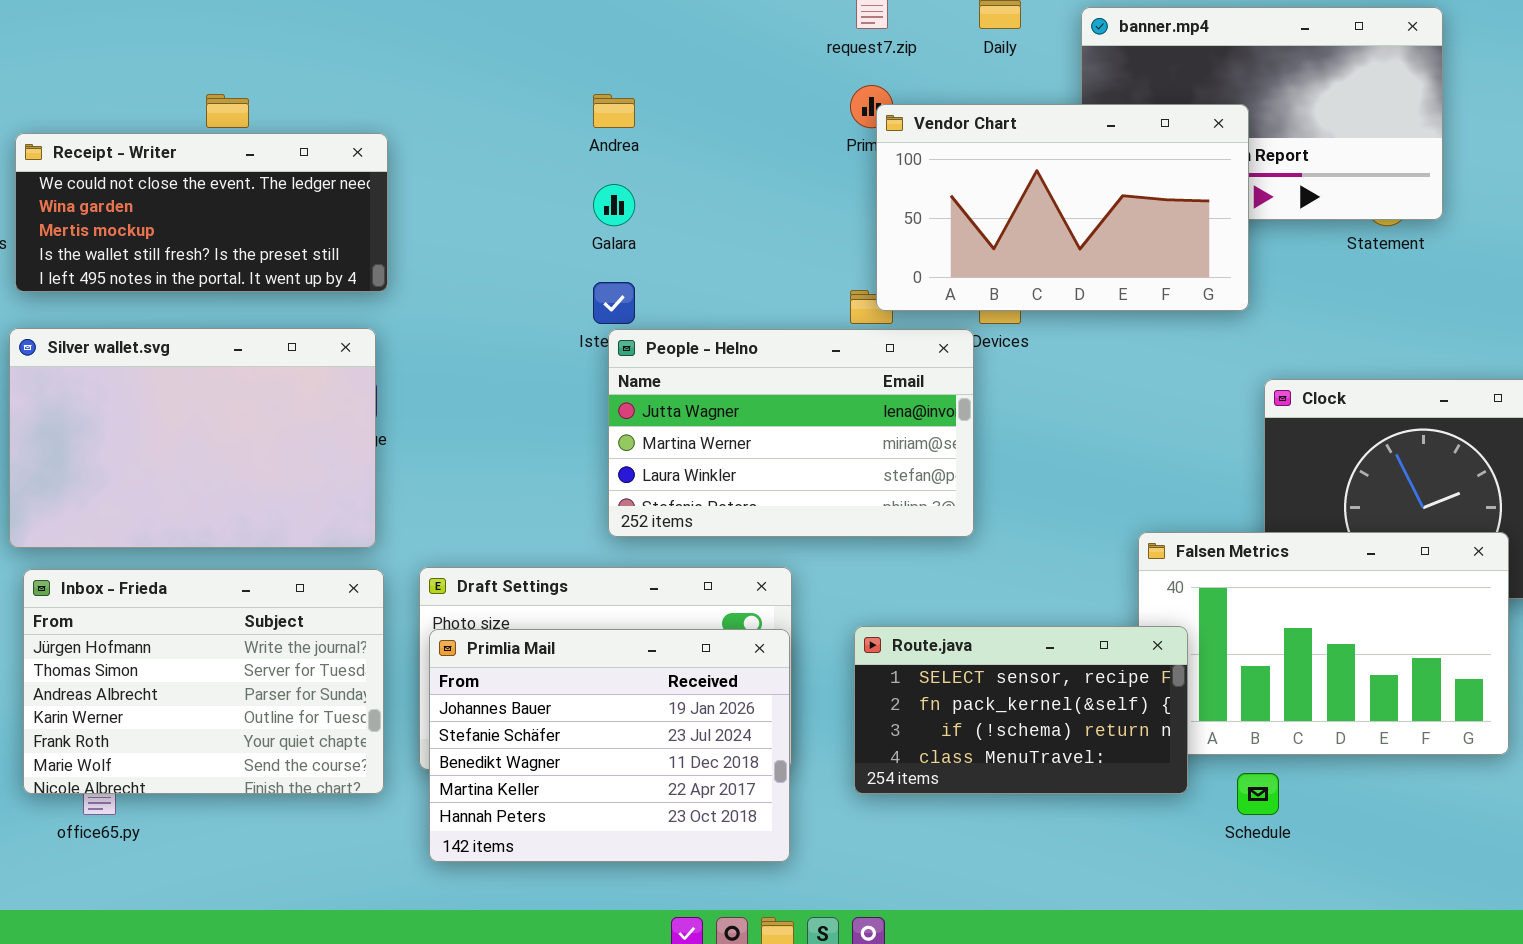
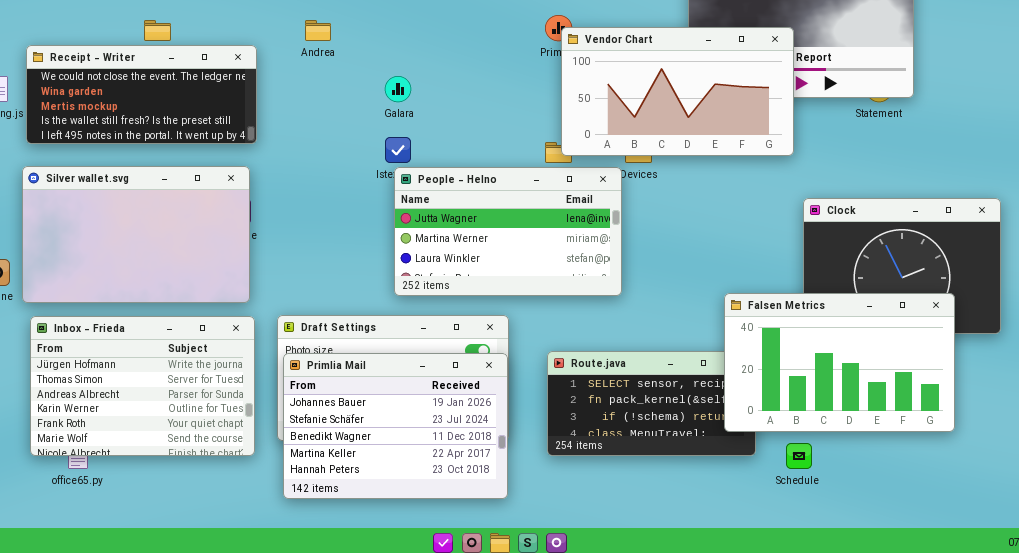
Andrea: [593,94,635,128] -> [305,20,331,41], moved
Falsen Metrics: [1138,532,1509,755] -> [724,293,955,432], raised

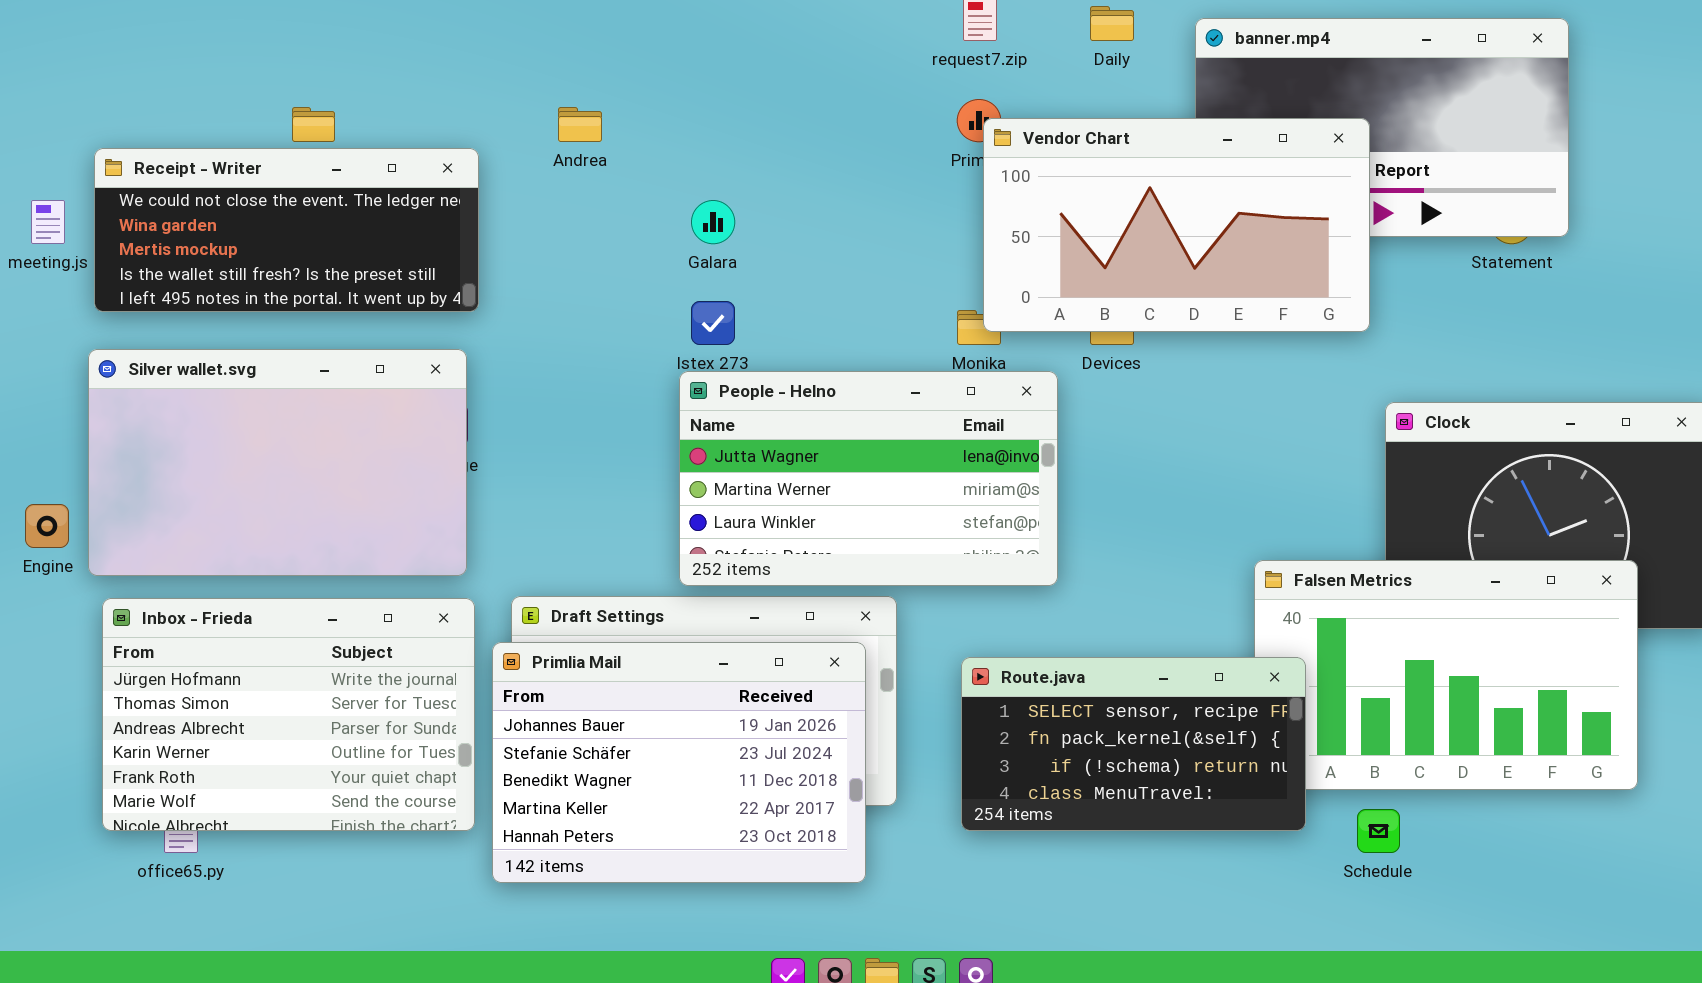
People - Helno: [394,167,622,296] -> [679,371,1058,586], moved
Route.java: [547,351,756,456] -> [961,657,1306,831], raised
Primlia Mail: [283,353,508,499] -> [492,642,866,883], moved

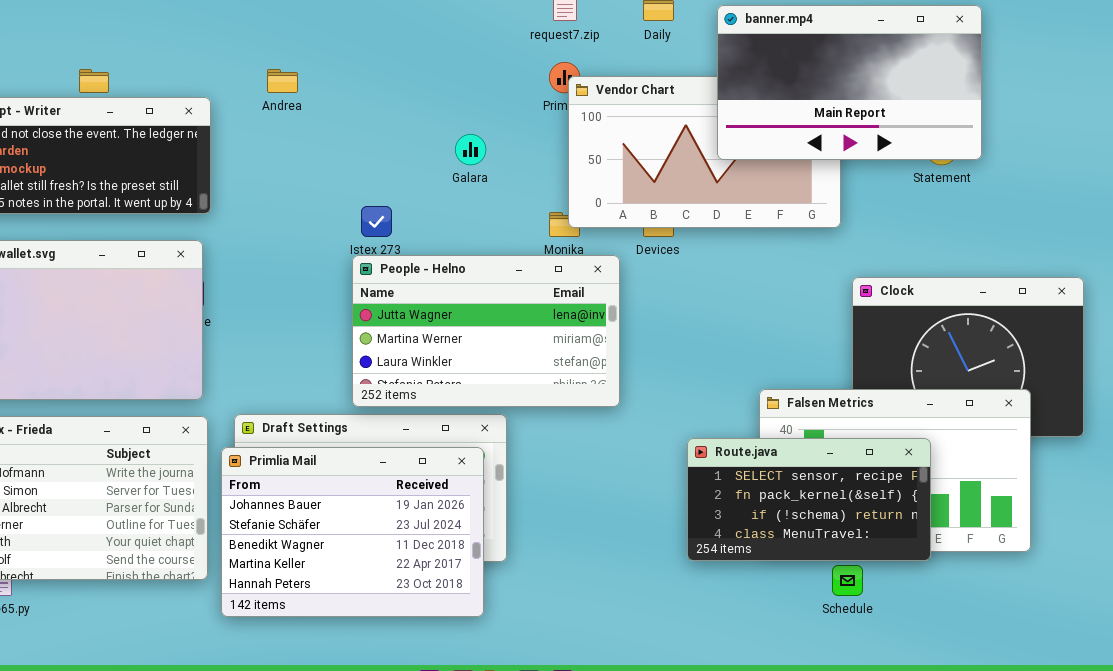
banner.mp4: [1195,18,1569,237] -> [717,5,982,160], raised
Galara: [691,200,735,244] -> [455,134,486,165], moved
Route.java: [961,657,1306,831] -> [687,438,931,561], moved

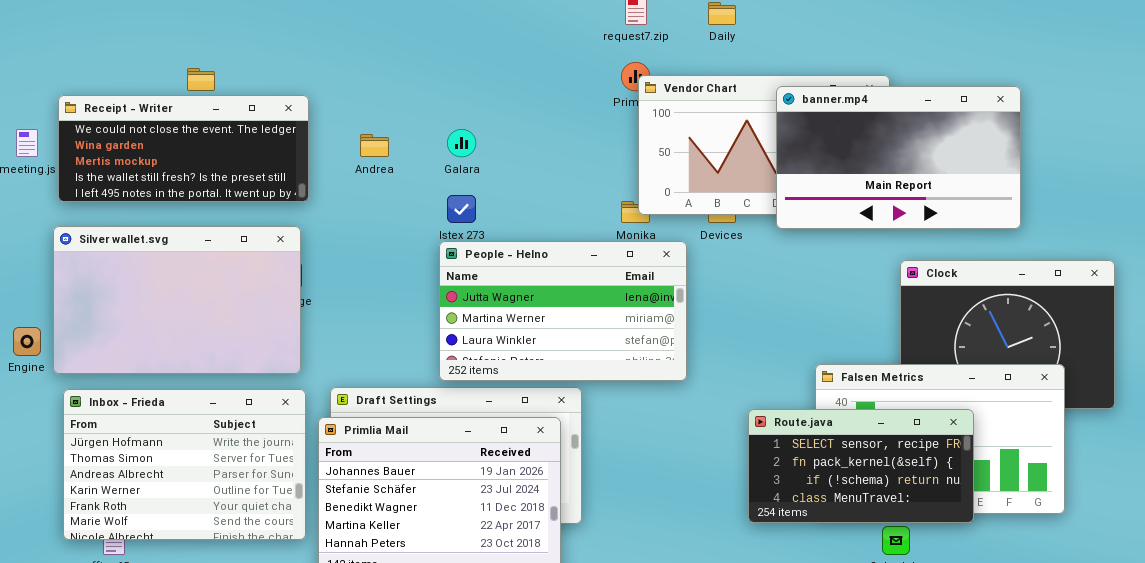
banner.mp4: [717,5,982,160] -> [776,86,1021,229], moved
Andrea: [267,69,298,93] -> [360,134,389,157], moved
Galara: [455,134,486,165] -> [447,129,476,157], moved

